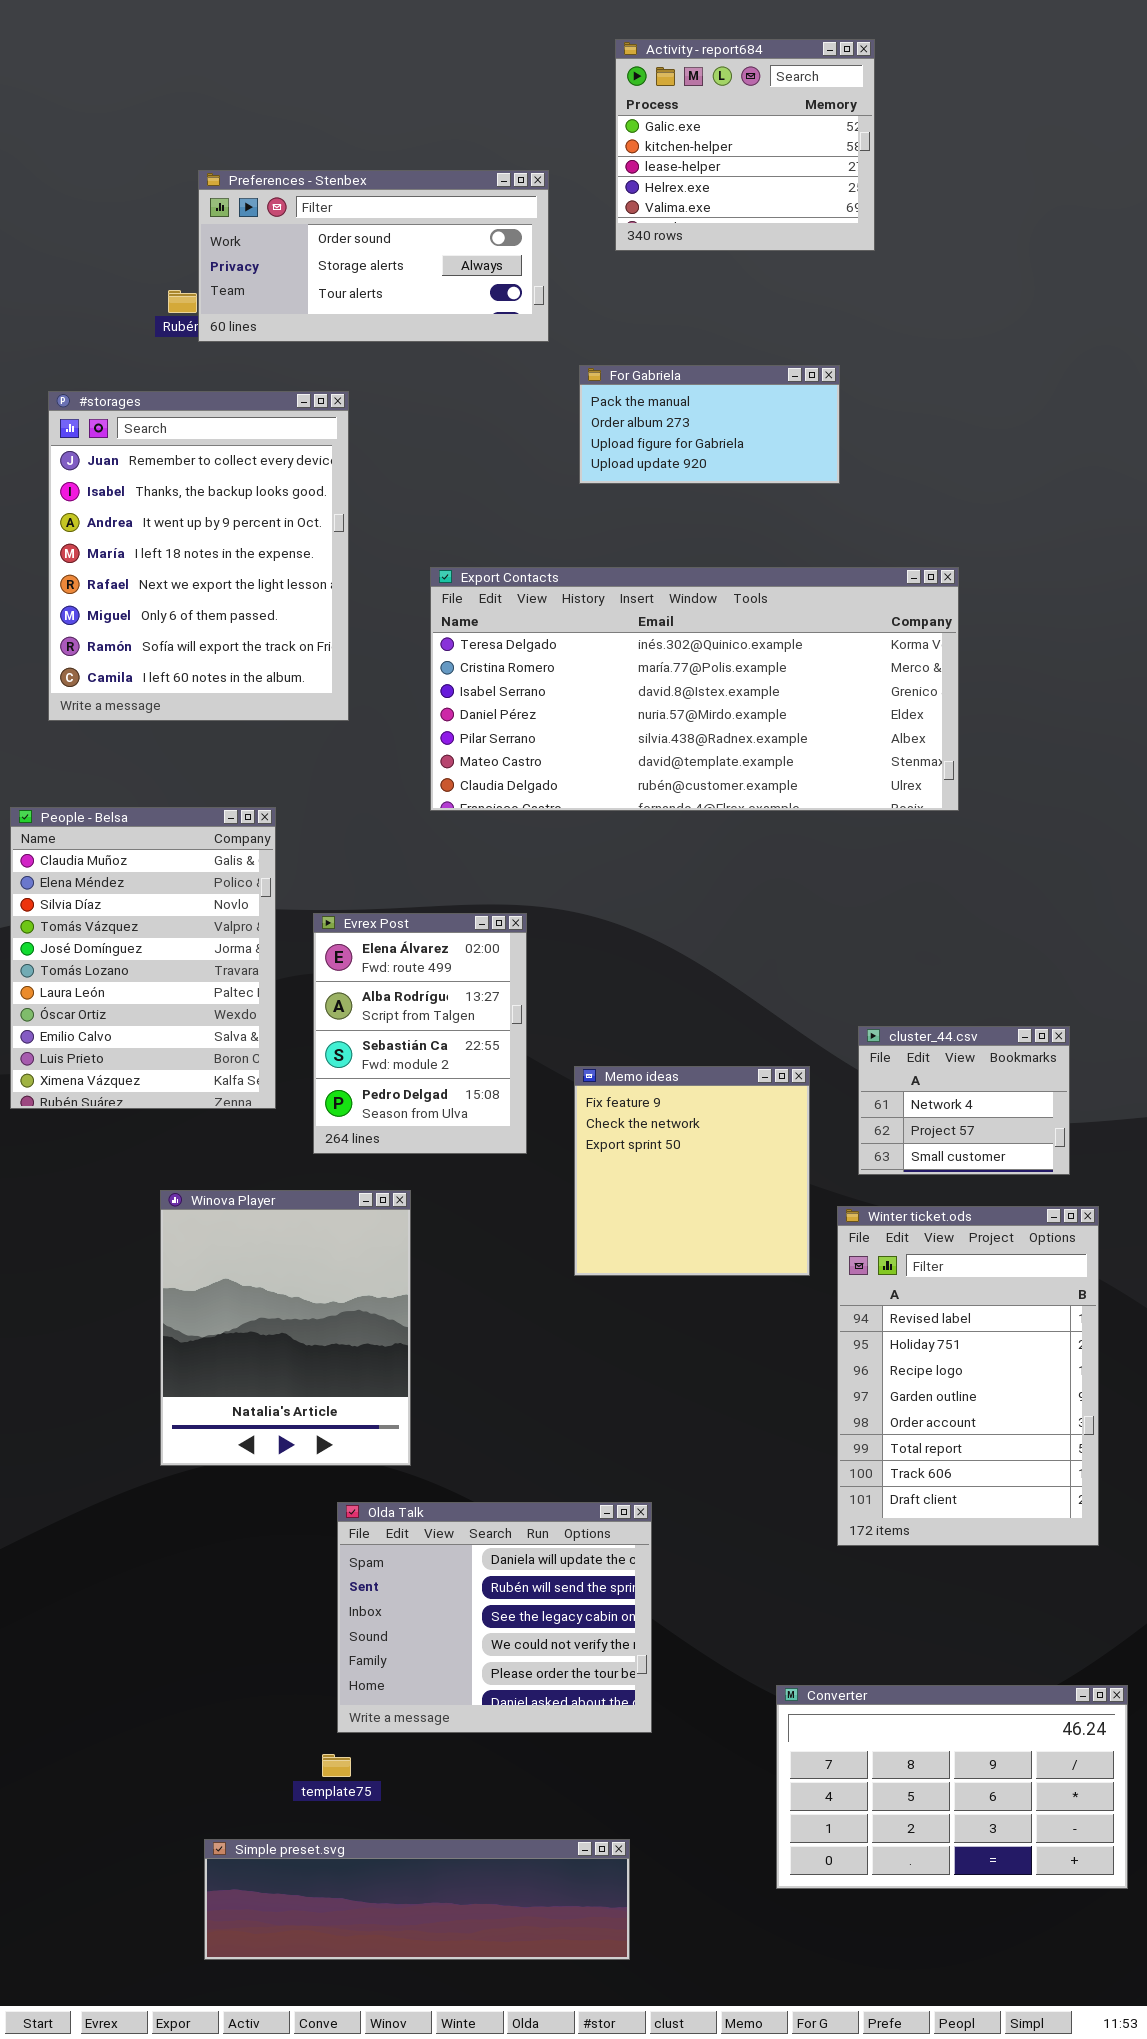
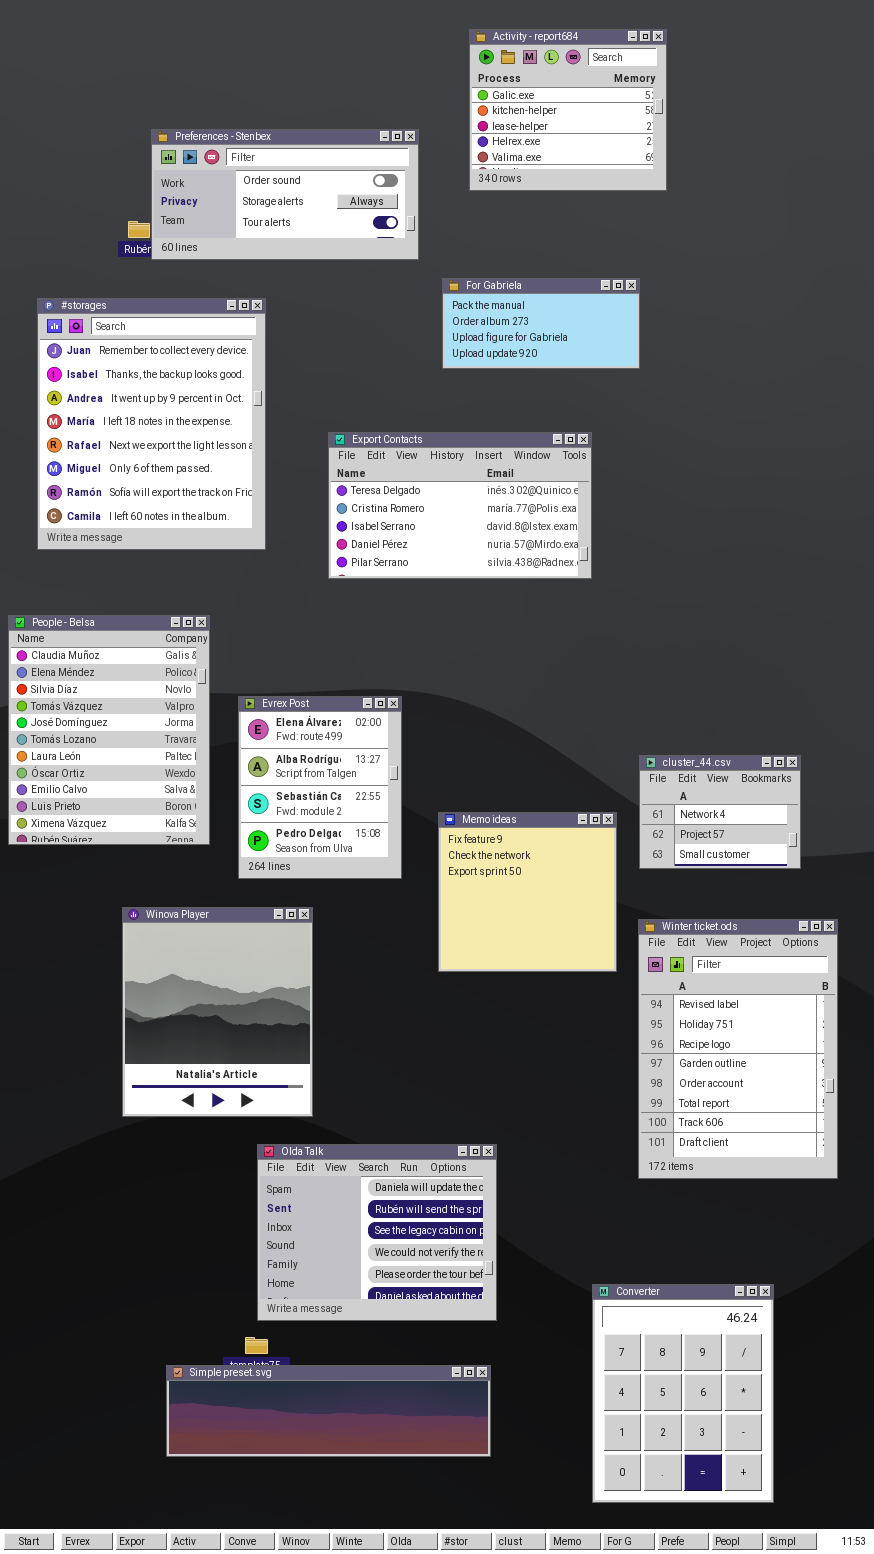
Export Contacts: [430,567,959,811] -> [328,432,592,579], resized
cluster_44.csv: [858,1026,1070,1175] -> [639,755,801,869], moved
Converter: [776,1685,1128,1889] -> [592,1284,774,1503], resized
Simple preset.svg: [204,1839,630,1960] -> [166,1365,491,1457], moved

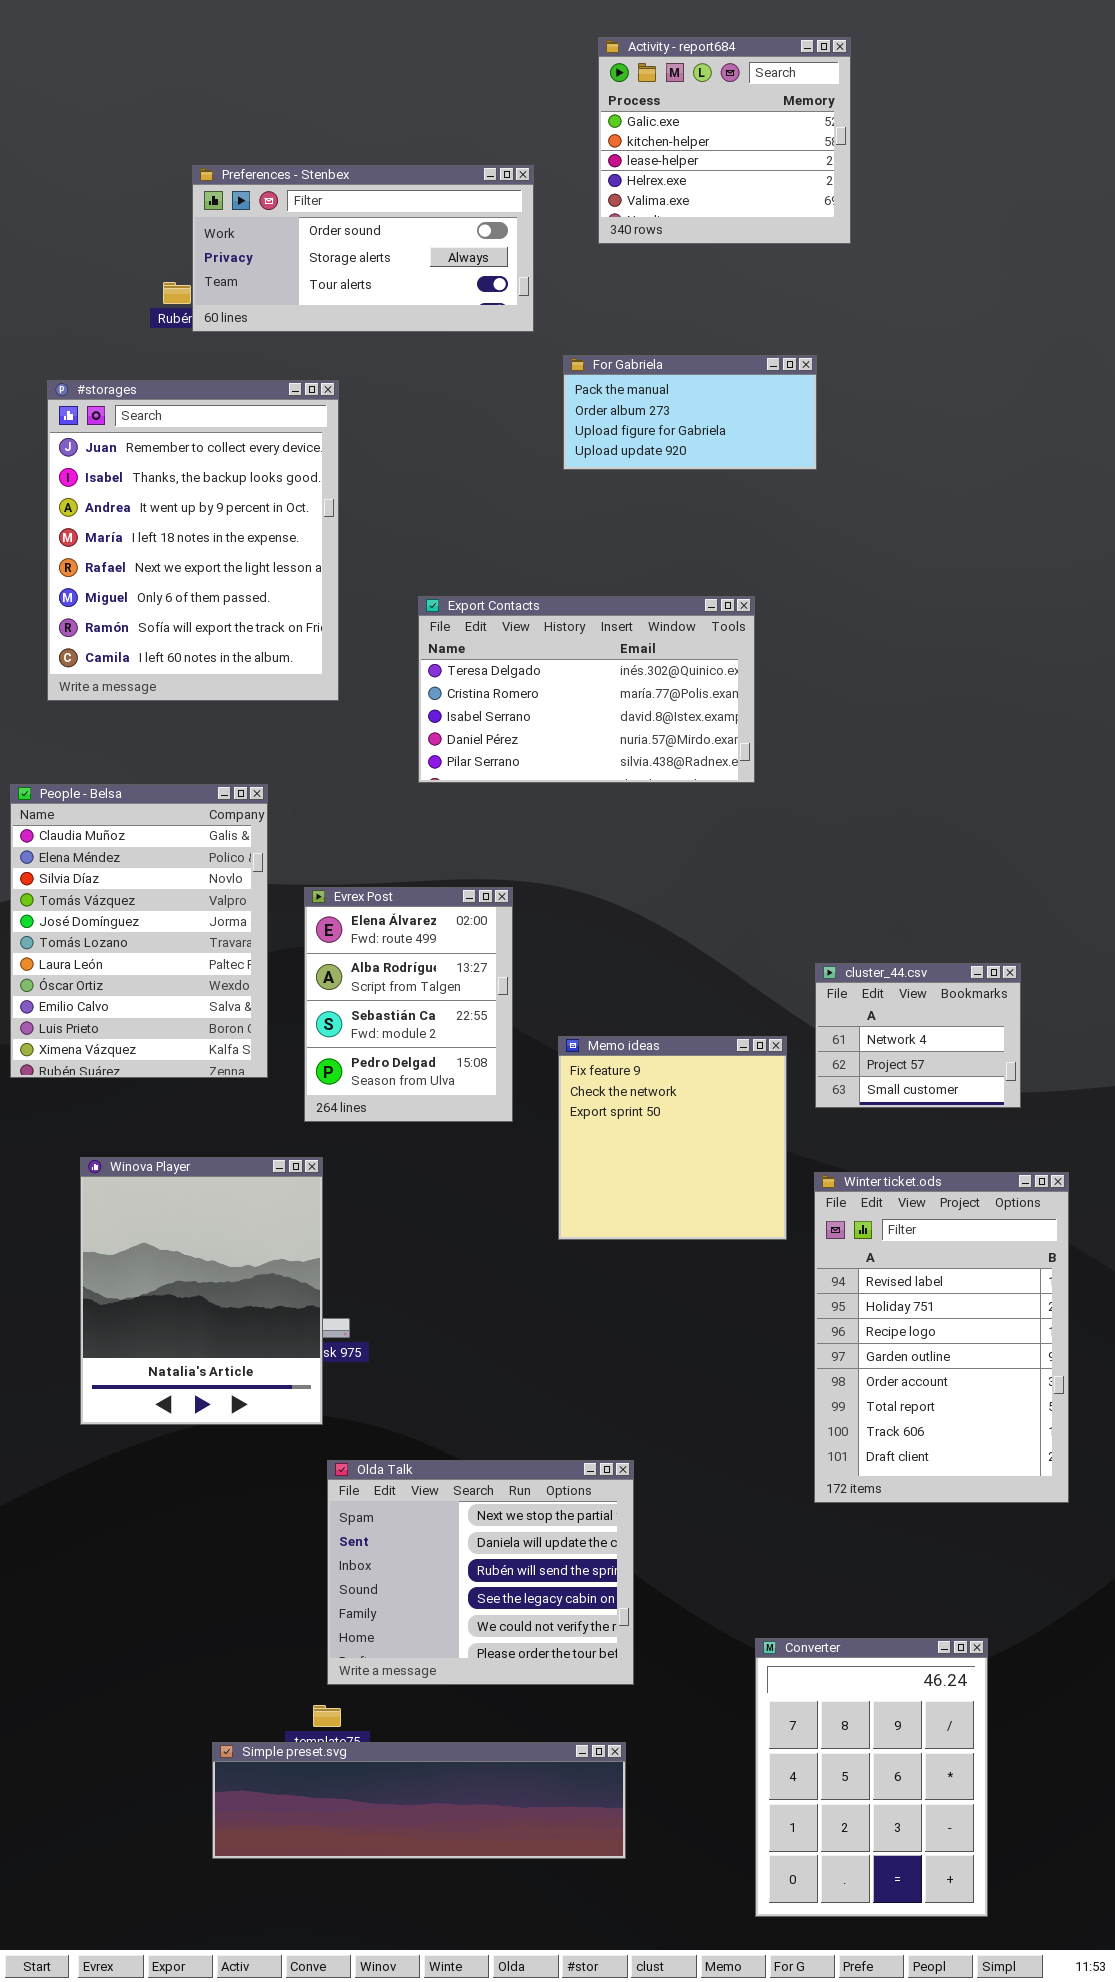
Export Contacts: [328,432,592,579] -> [418,596,755,783], moved
Winova Player: [122,907,313,1117] -> [80,1157,323,1425], moved
Olda Talk: [257,1144,497,1321] -> [327,1460,634,1685], scrolled up 1 row

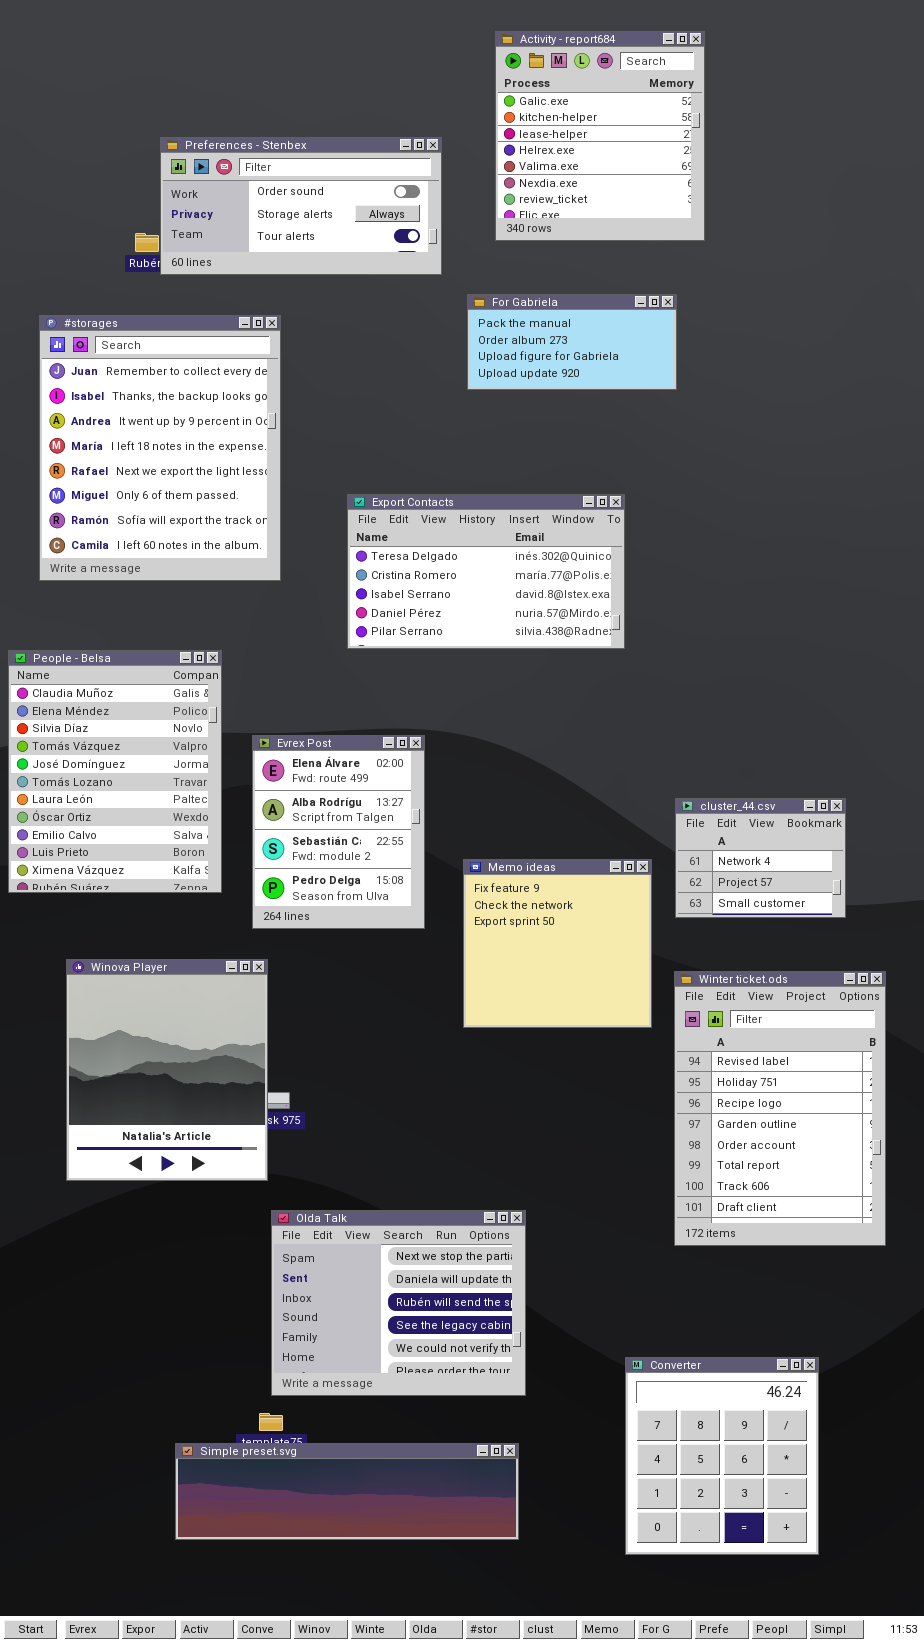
Activity - report684: [598,37,851,244] -> [495,31,705,241], resized
Converter: [755,1638,988,1917] -> [625,1357,819,1555], resized

